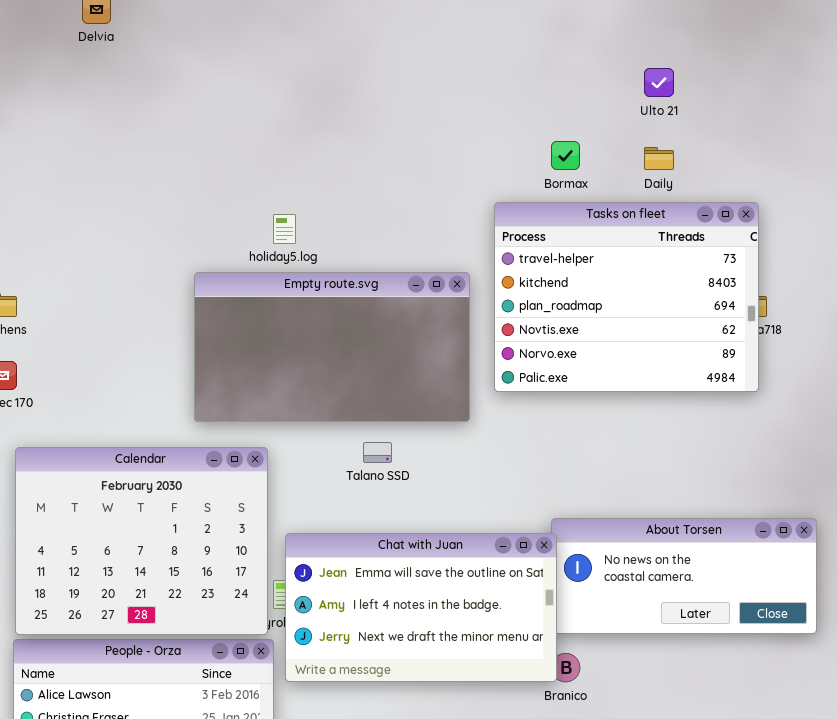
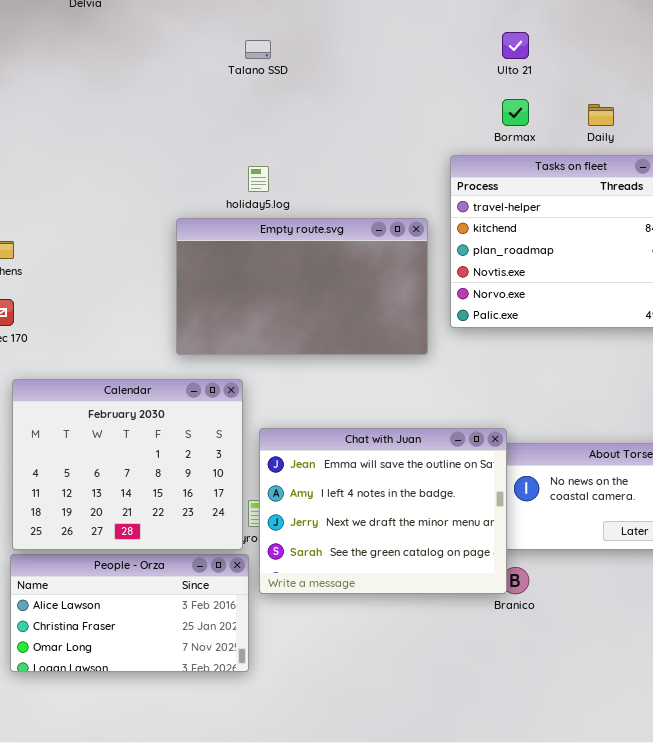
Ulto 21: [644,68,674,97] -> [502,32,529,59], moved
Talano SSD: [363,442,392,463] -> [245,40,271,59], moved
Chat with Juan: [285,533,557,682] -> [259,428,507,594], resized

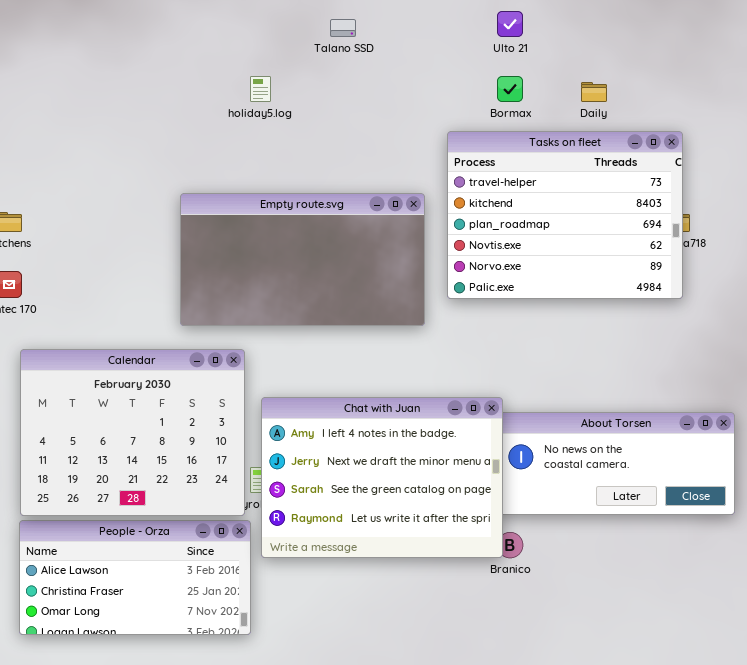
Talano SSD: [245,40,271,59] -> [330,19,356,37], moved
holiday5.log: [248,166,269,192] -> [250,76,271,102], moved
Chat with Juan: [259,428,507,594] -> [261,397,503,558], scrolled down 1 row

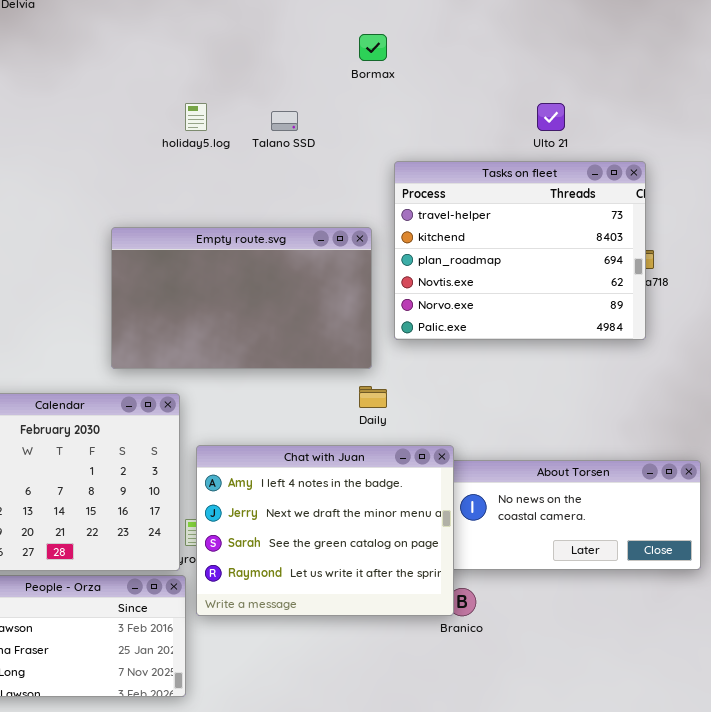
Ulto 21: [497,11,523,37] -> [537,103,565,131], moved
Talano SSD: [330,19,356,37] -> [271,111,298,131], moved
Bormax: [497,76,523,102] -> [359,34,387,61], moved
Daily: [581,82,607,102] -> [359,386,387,408], moved

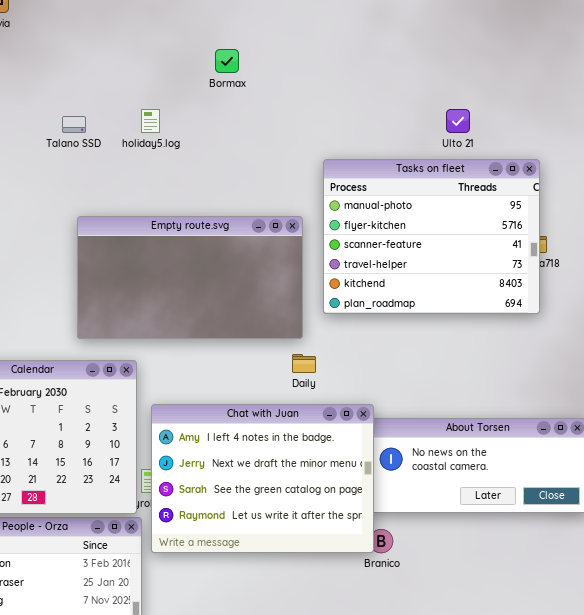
Bormax: [359,34,387,61] -> [215,49,239,73], moved
Talano SSD: [271,111,298,131] -> [62,116,86,133], moved
Tasks on fleet: [394,161,646,340] -> [323,159,540,314], scrolled up 3 rows

